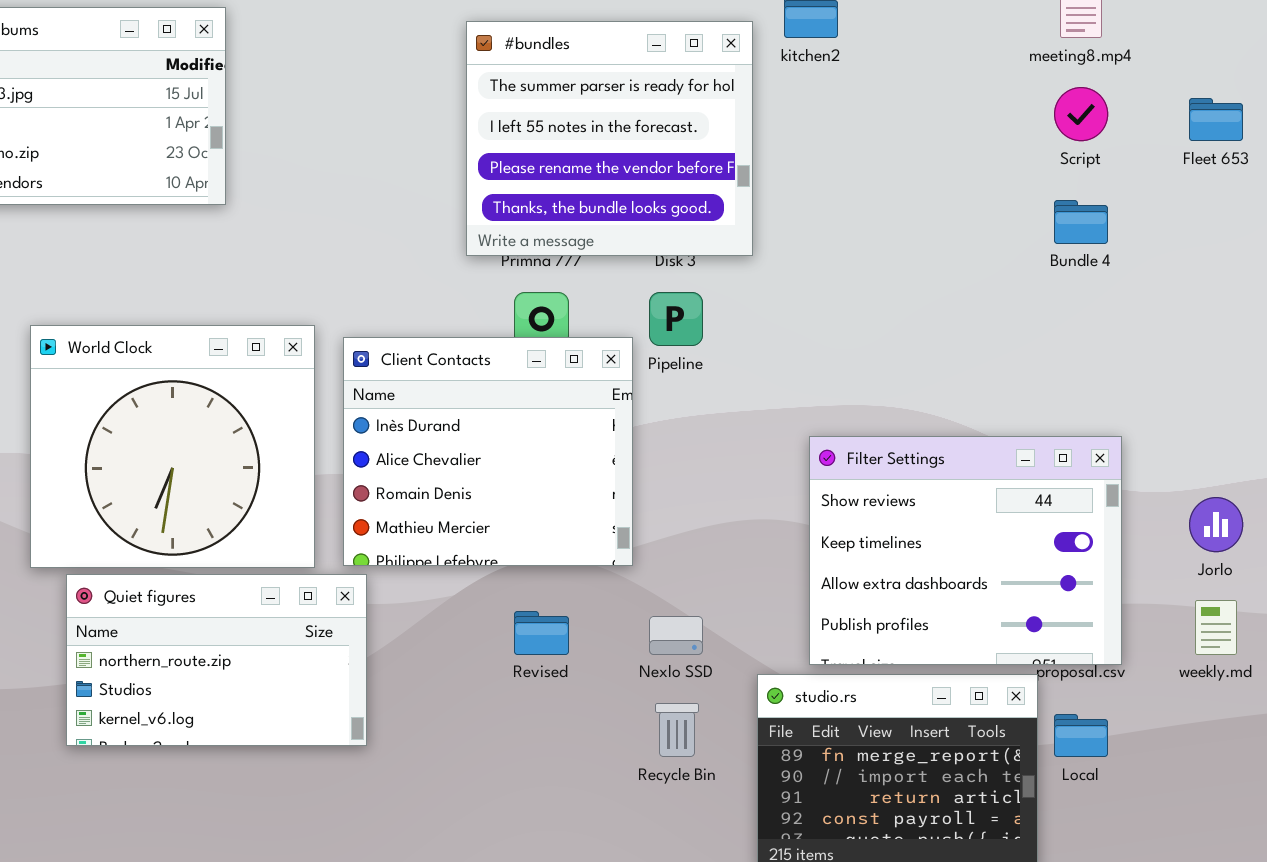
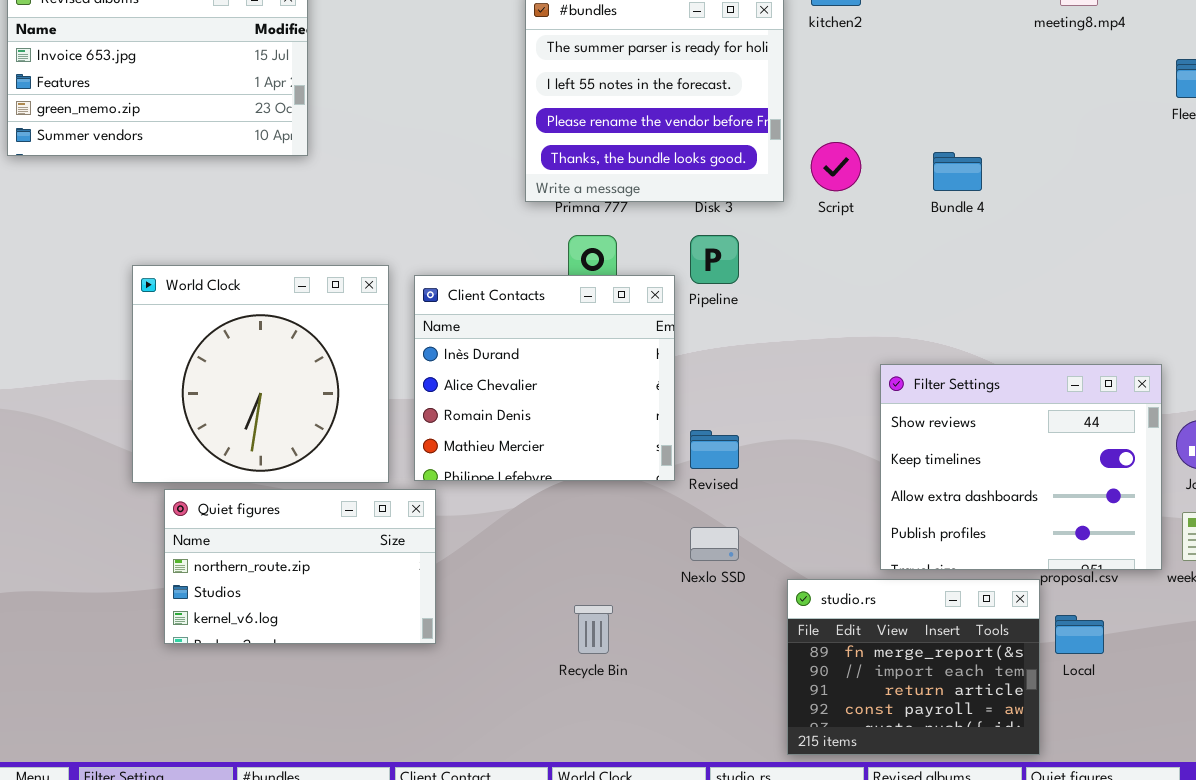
Script: [1054,87,1108,141] -> [811,142,861,191], moved
Bundle 4: [1054,200,1108,244] -> [933,152,982,191], moved
Filter Settings: [809,436,1122,665] -> [880,364,1162,570], moved
Revised: [514,611,569,655] -> [690,430,739,469], moved
Recycle Bin: [655,703,699,757] -> [574,605,613,654], moved

